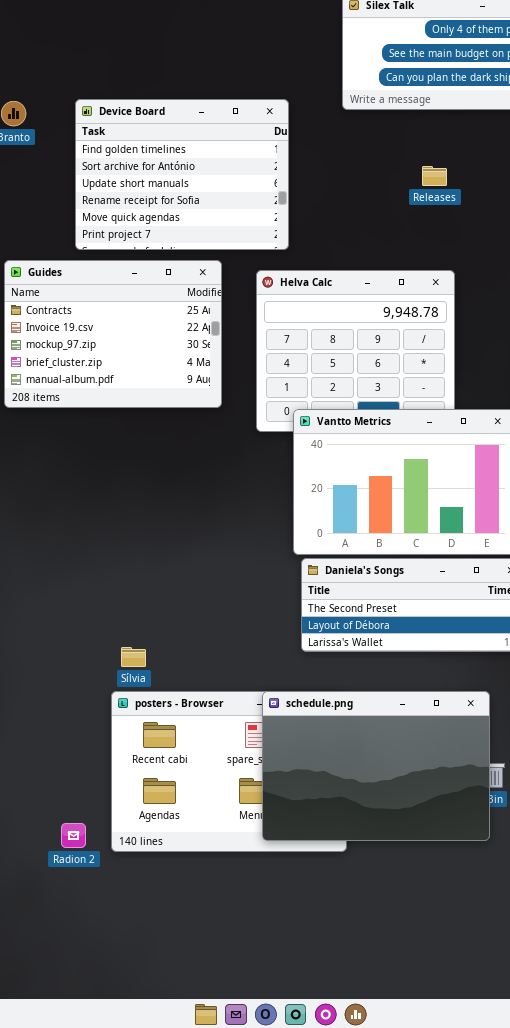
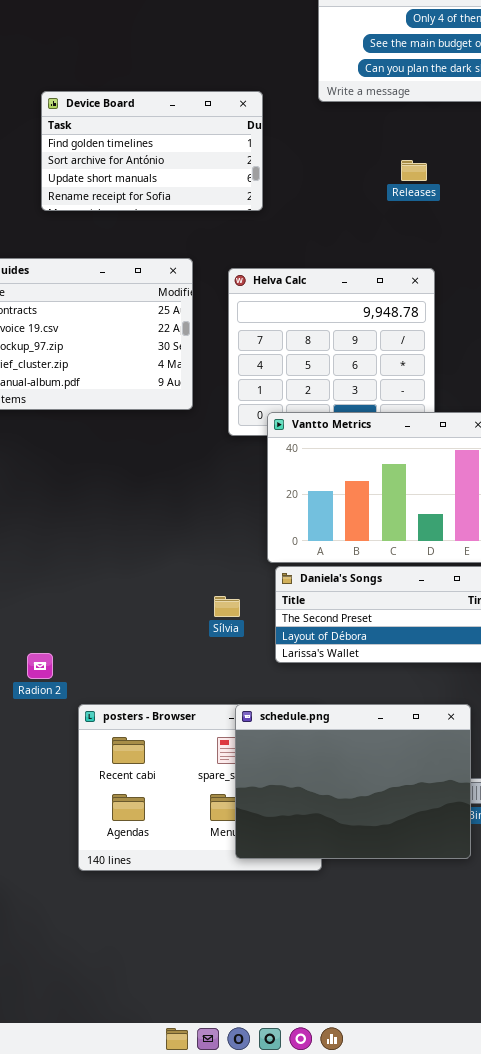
Device Board: [75,99,289,250] -> [41,91,263,211], resized
Sílvia: [121,647,146,667] -> [214,596,240,617], moved
Radion 2: [61,823,86,848] -> [27,653,53,679], moved

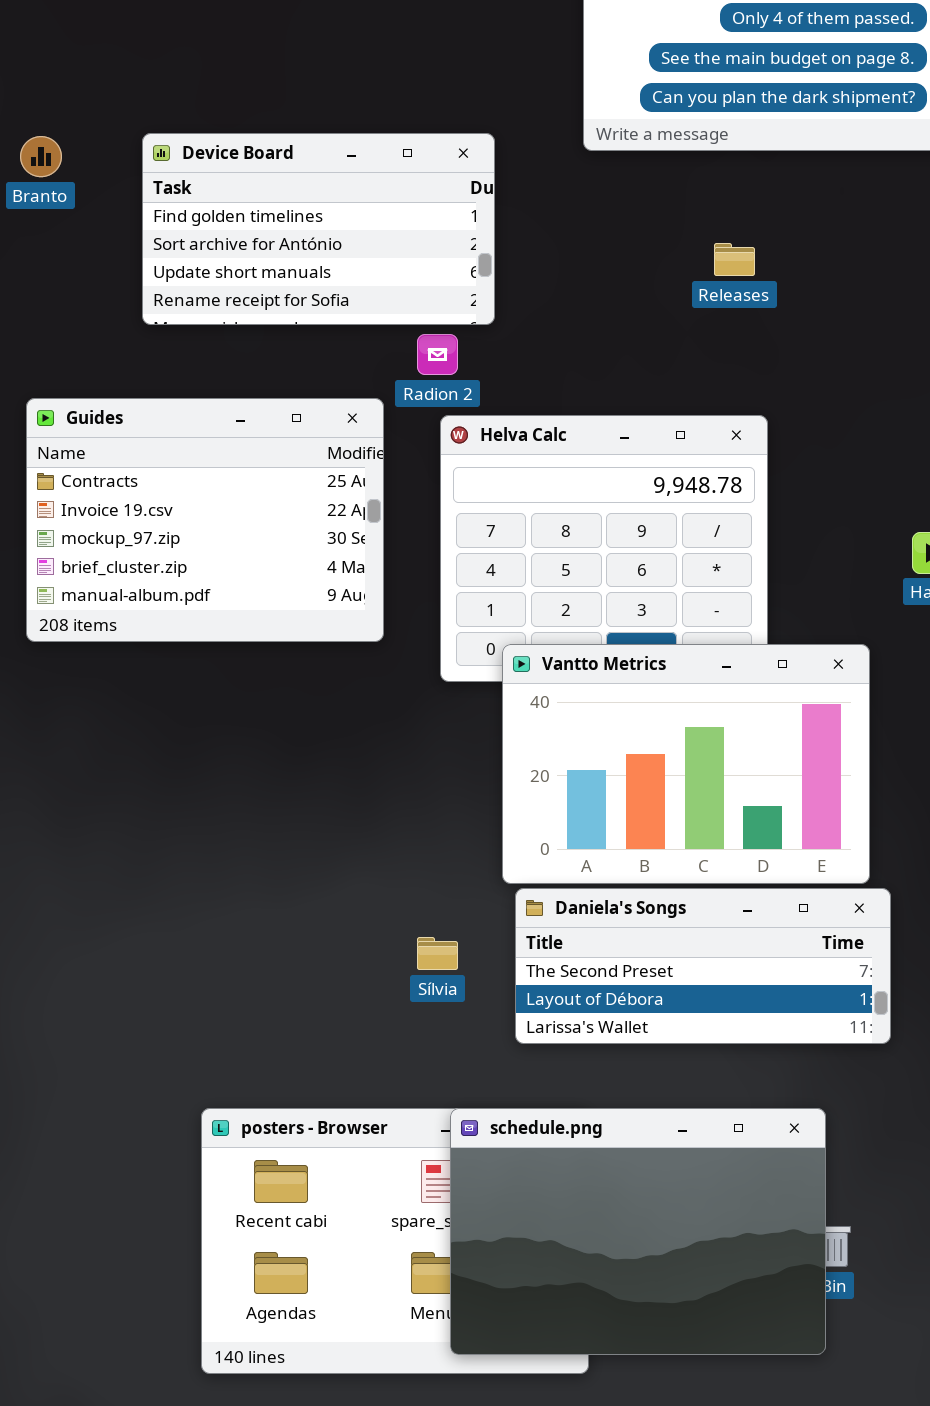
Radion 2: [27,653,53,679] -> [417,334,458,375], moved

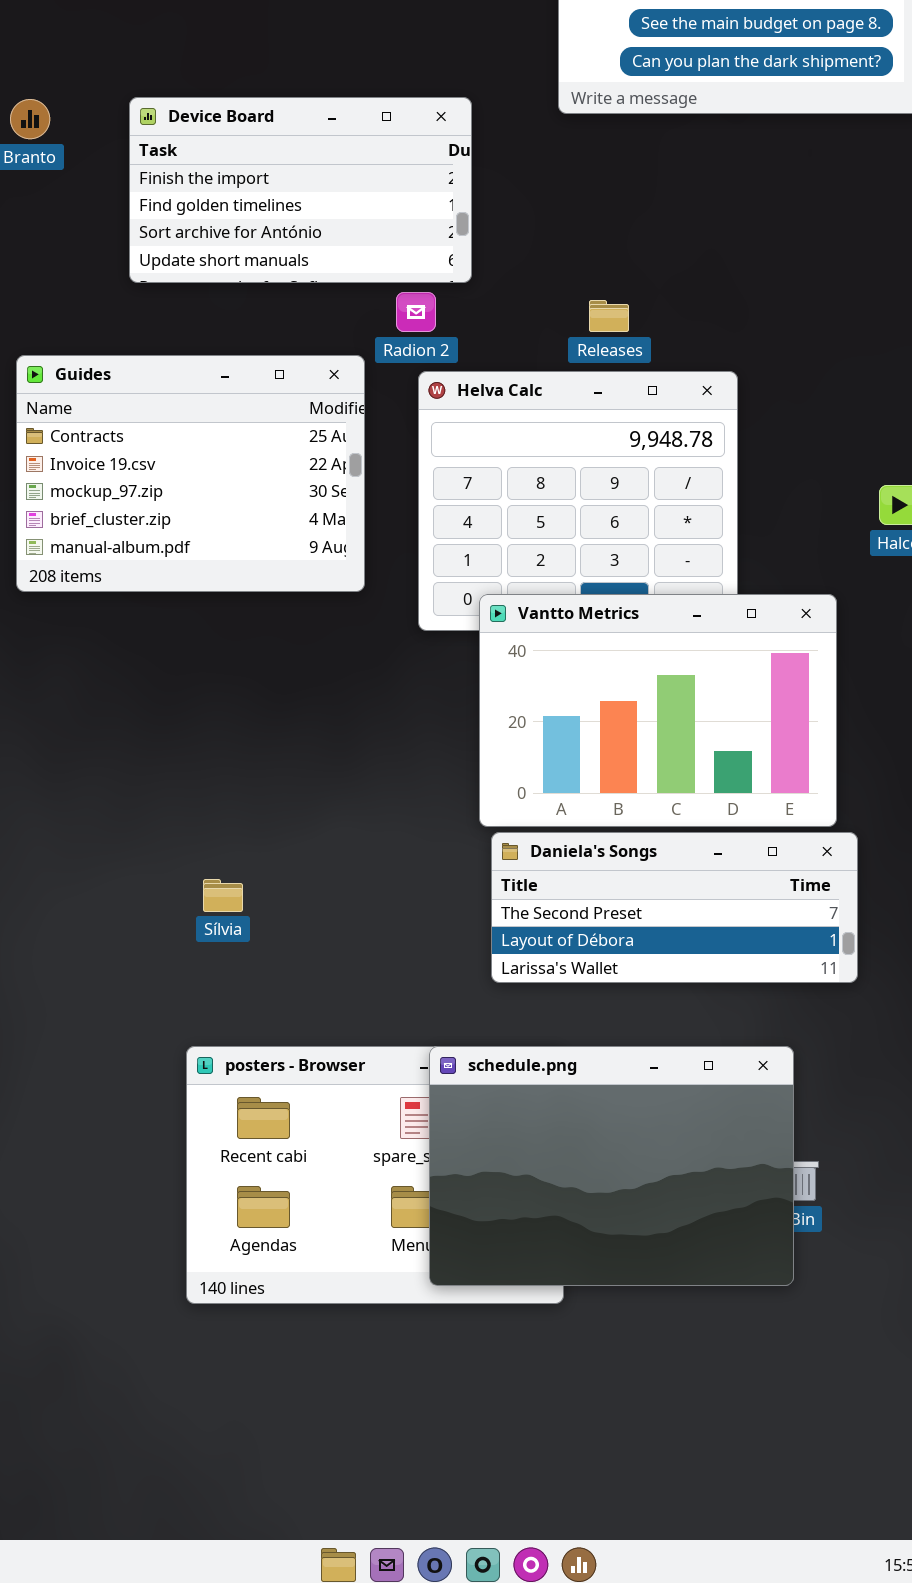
Device Board: [142,133,495,325] -> [129,97,472,283], scrolled up 1 row
Releases: [714,243,755,276] -> [589,300,629,332], moved
Sílvia: [417,937,458,970] -> [203,879,243,912], moved

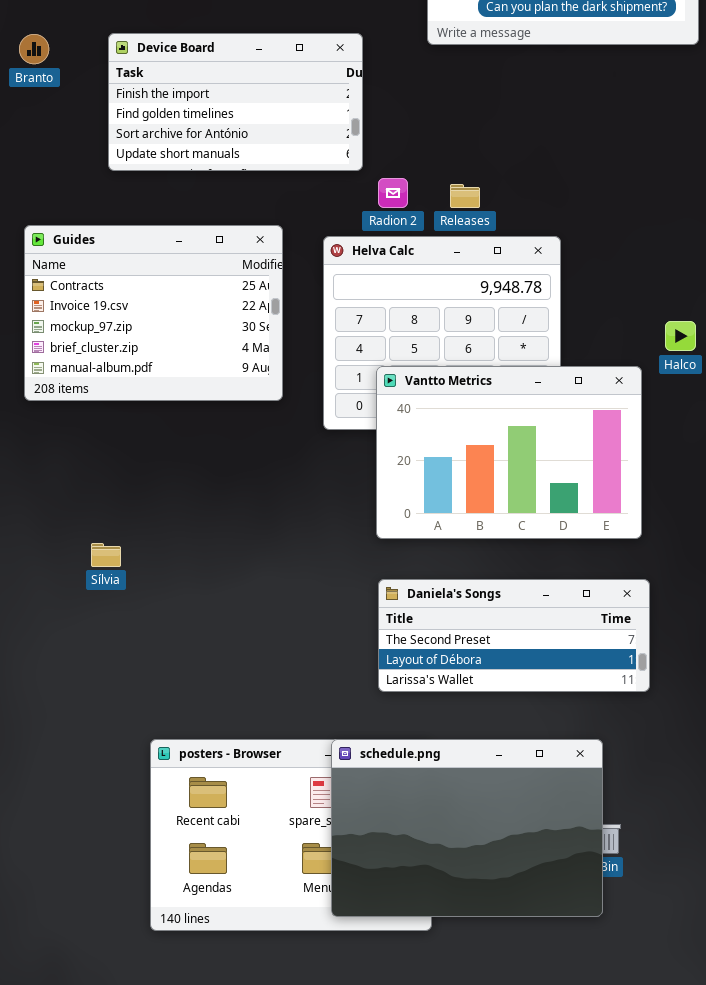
Radion 2: [396,292,436,332] -> [378,178,408,208], moved
Vantto Metrics: [479,594,837,827] -> [376,366,642,539], moved
Sílvia: [203,879,243,912] -> [91,543,121,567], moved

